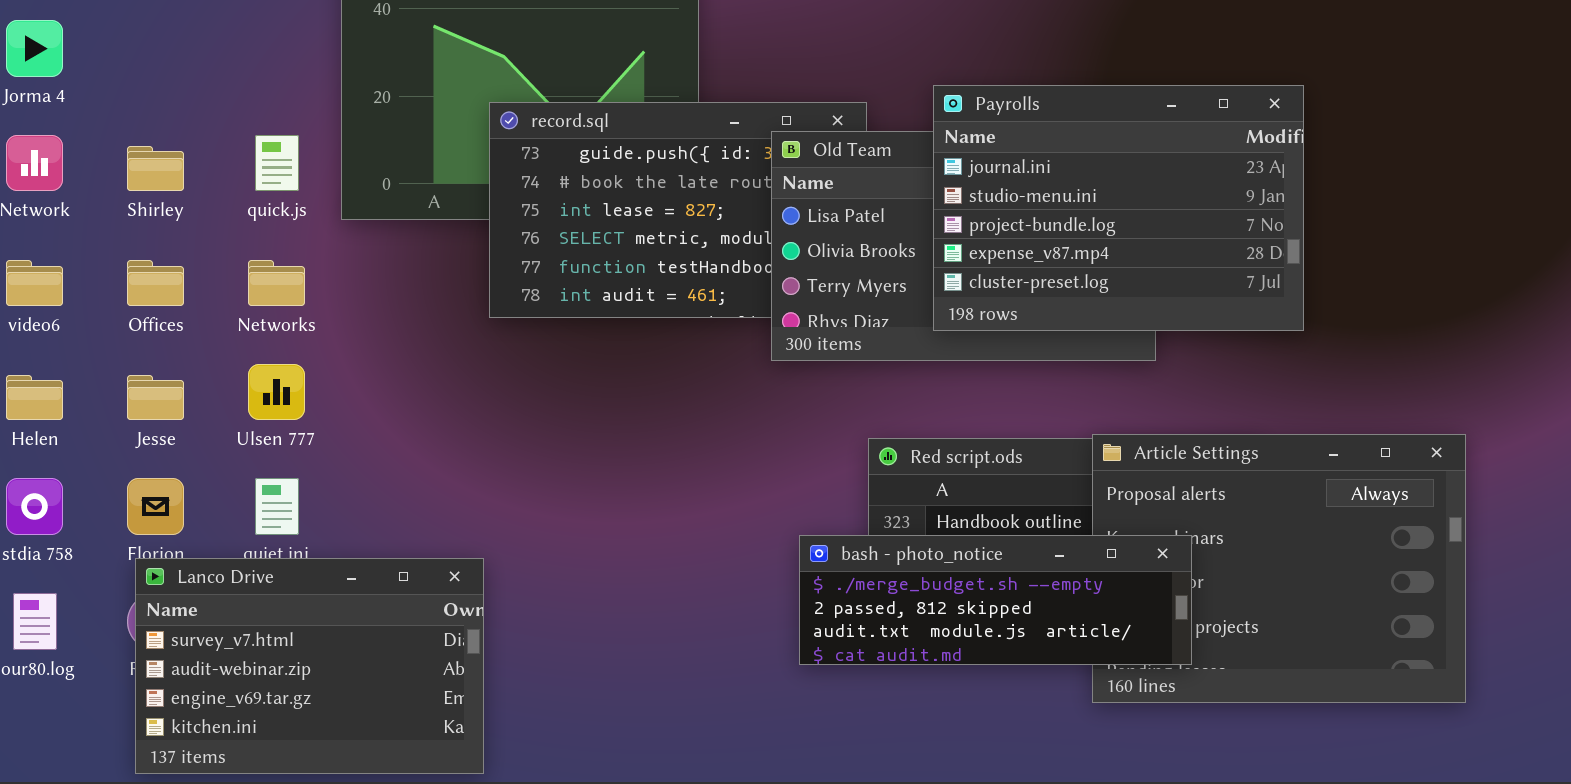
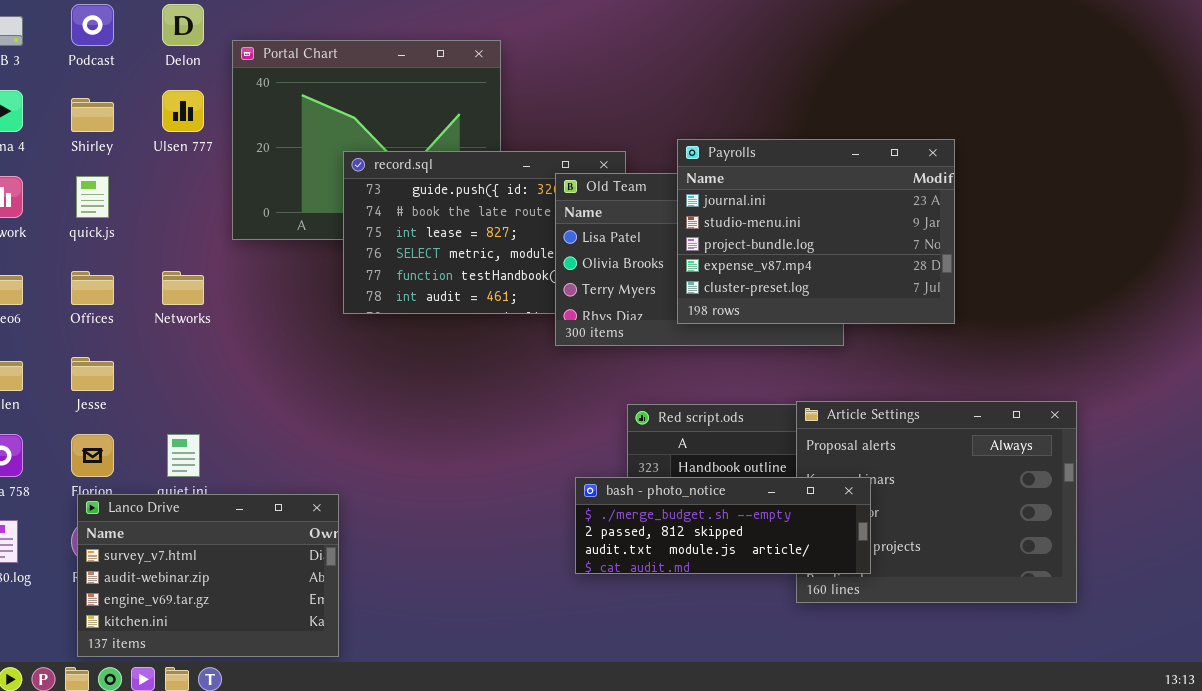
quick.js: [255,135,299,191] -> [76,176,109,218], moved
Shirley: [127,146,184,191] -> [71,98,114,132], moved
Ulsen 777: [248,364,305,420] -> [162,90,204,132], moved

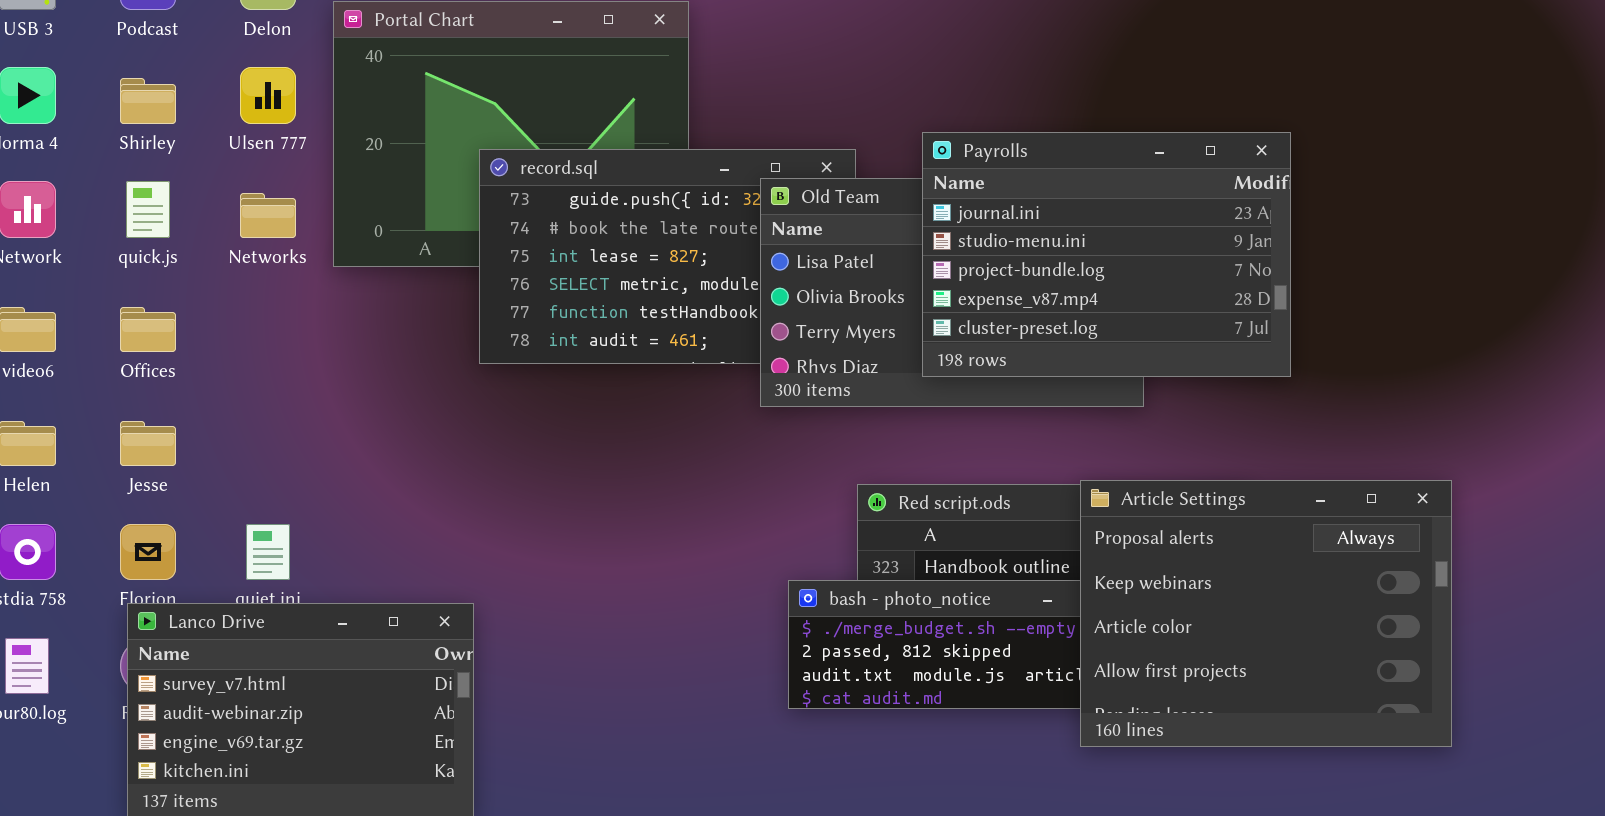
Networks: [162,271,204,305] -> [240,193,296,238], moved
Article Settings: [796,401,1077,603] -> [1080,480,1452,747], raised

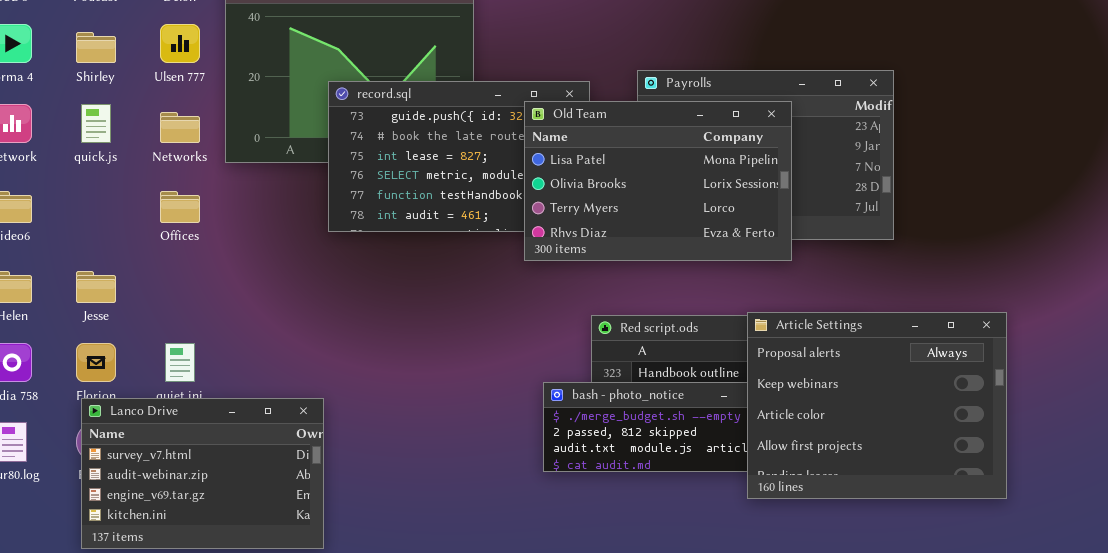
Old Team: [760,178,1144,407] -> [524,101,792,261], raised
Offices: [120,307,176,352] -> [160,191,200,223], moved

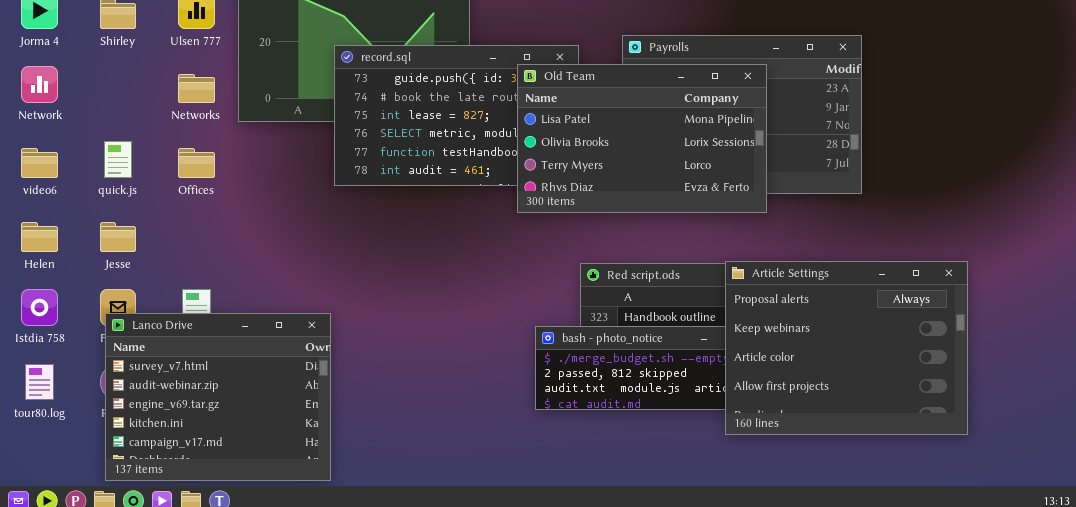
quick.js: [81,104,111,143] -> [104,141,132,178], moved
Lanco Drive: [81,398,324,549] -> [105,313,331,481], resized

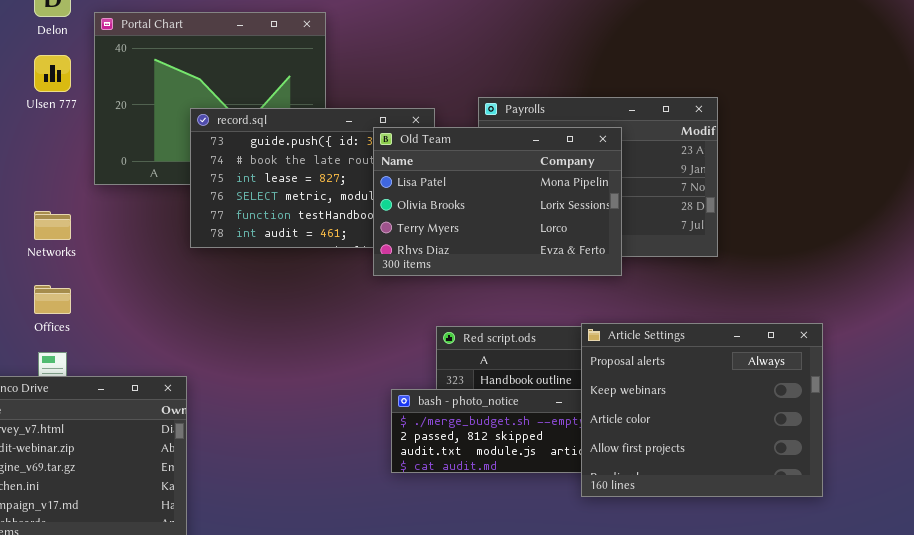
Networks: [178,74,215,103] -> [34,211,71,240], moved
Offices: [178,148,215,178] -> [34,285,71,314], moved

